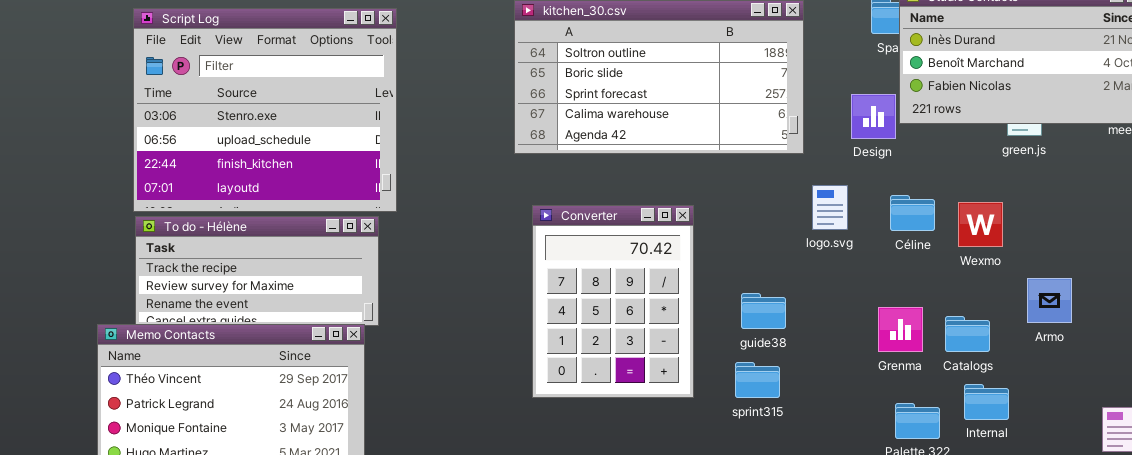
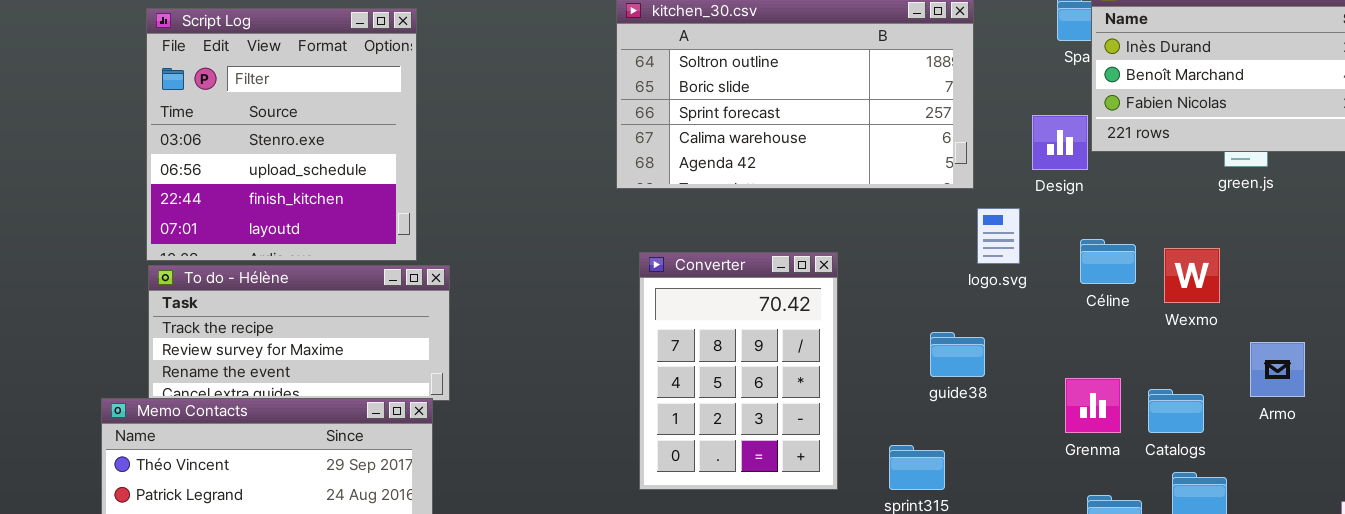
Script Log: [133,8,397,212] -> [146,8,417,261], resized
logo.svg: [812,185,848,230] -> [977,208,1020,264], moved
guide38: [741,293,786,329] -> [930,332,985,377], moved

